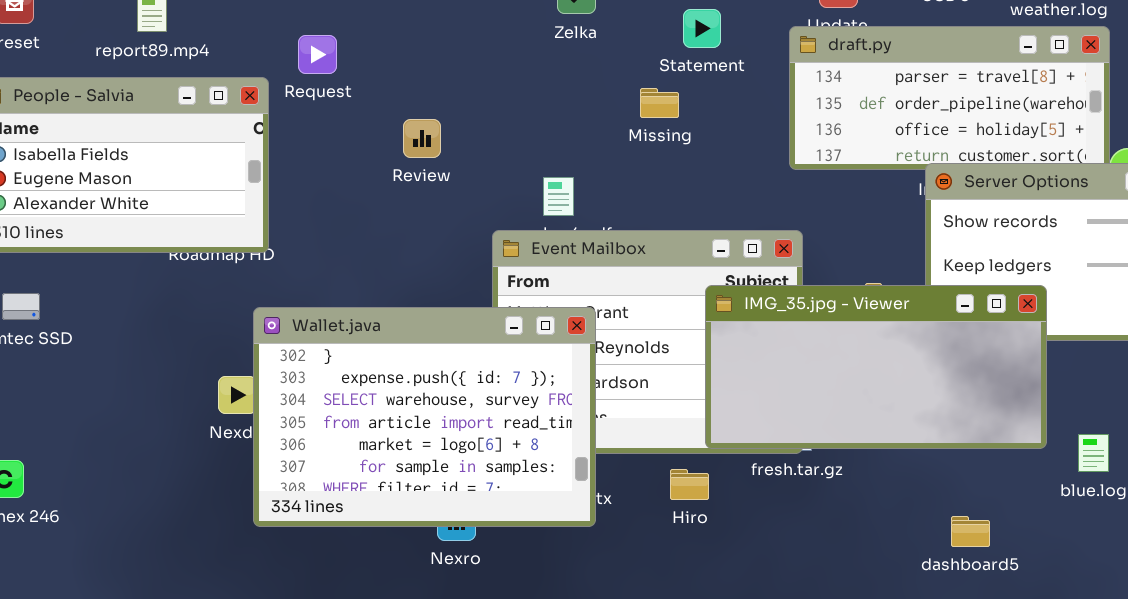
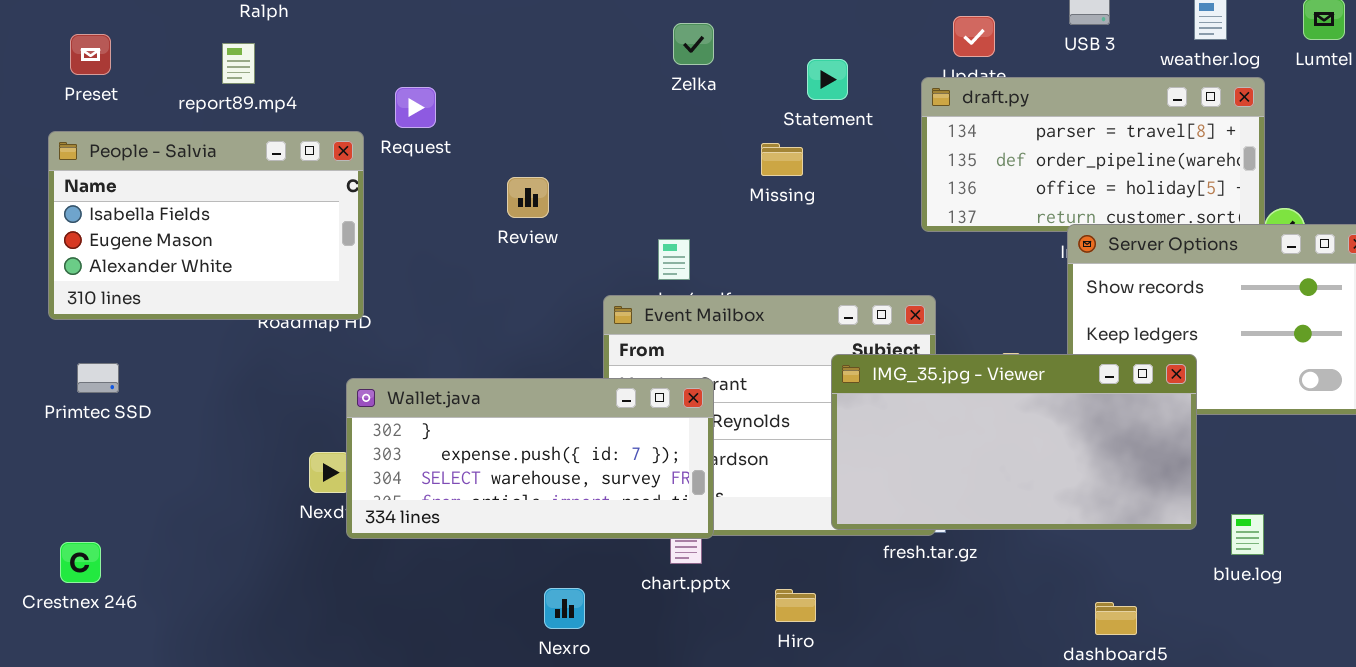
Wallet.java: [253,307,596,527] -> [346,378,714,539], resized
Hiro: [670,469,709,500] -> [775,589,816,622], moved

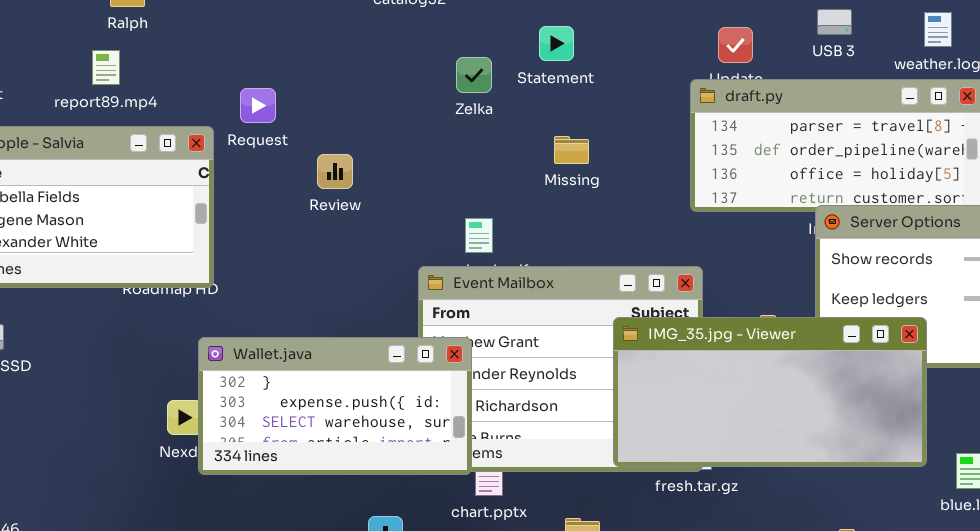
Zelka: [673,23,714,65] -> [456,57,492,93], moved
Statement: [807,59,848,100] -> [539,26,574,61], moved
Review: [507,177,549,218] -> [317,154,353,189], moved
Wallet.java: [346,378,714,539] -> [198,337,472,475], resized

